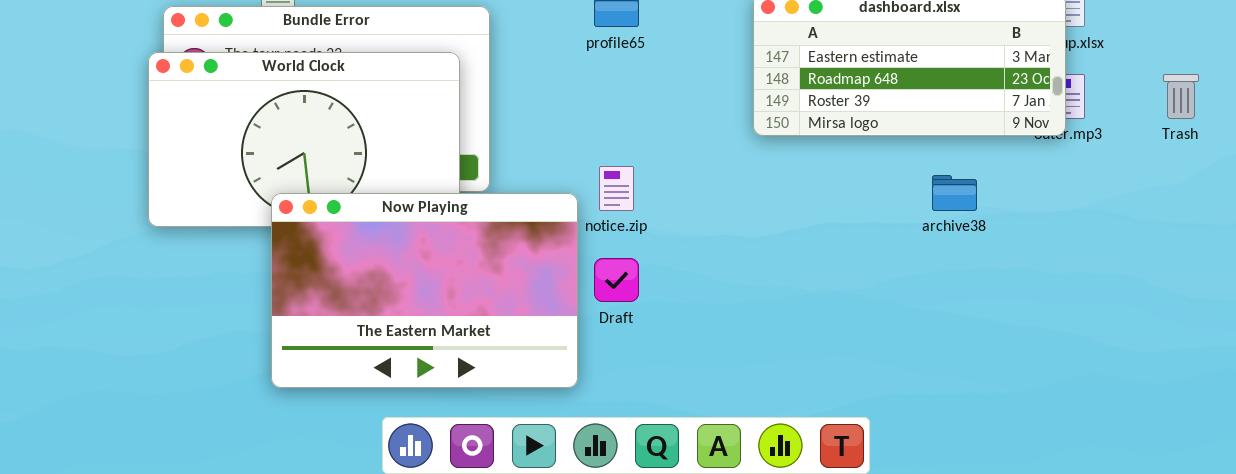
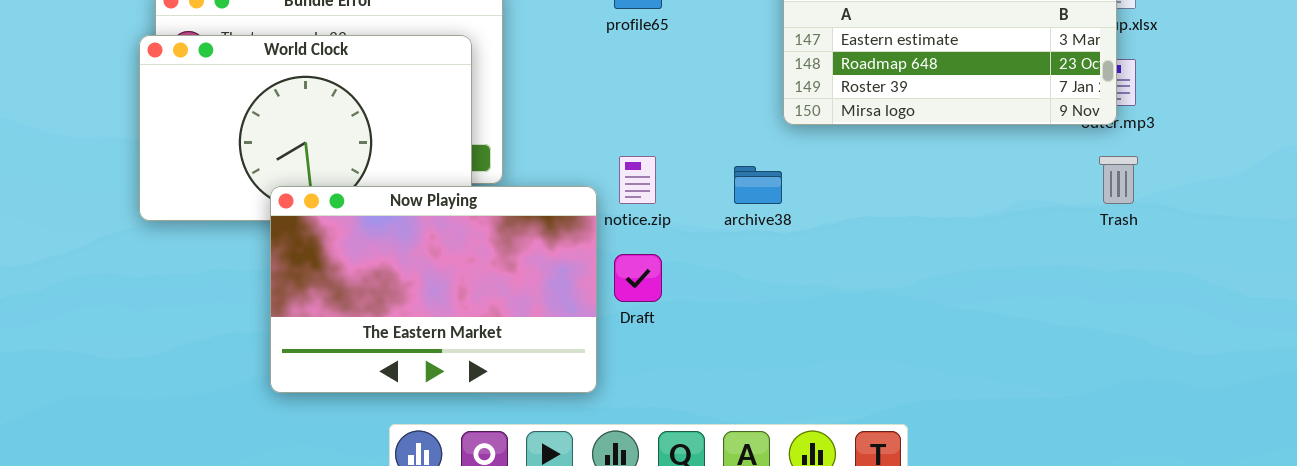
Trash: [1163,74,1199,119] -> [1099,156,1138,204], moved
archive38: [932,175,977,211] -> [734,166,782,204], moved

